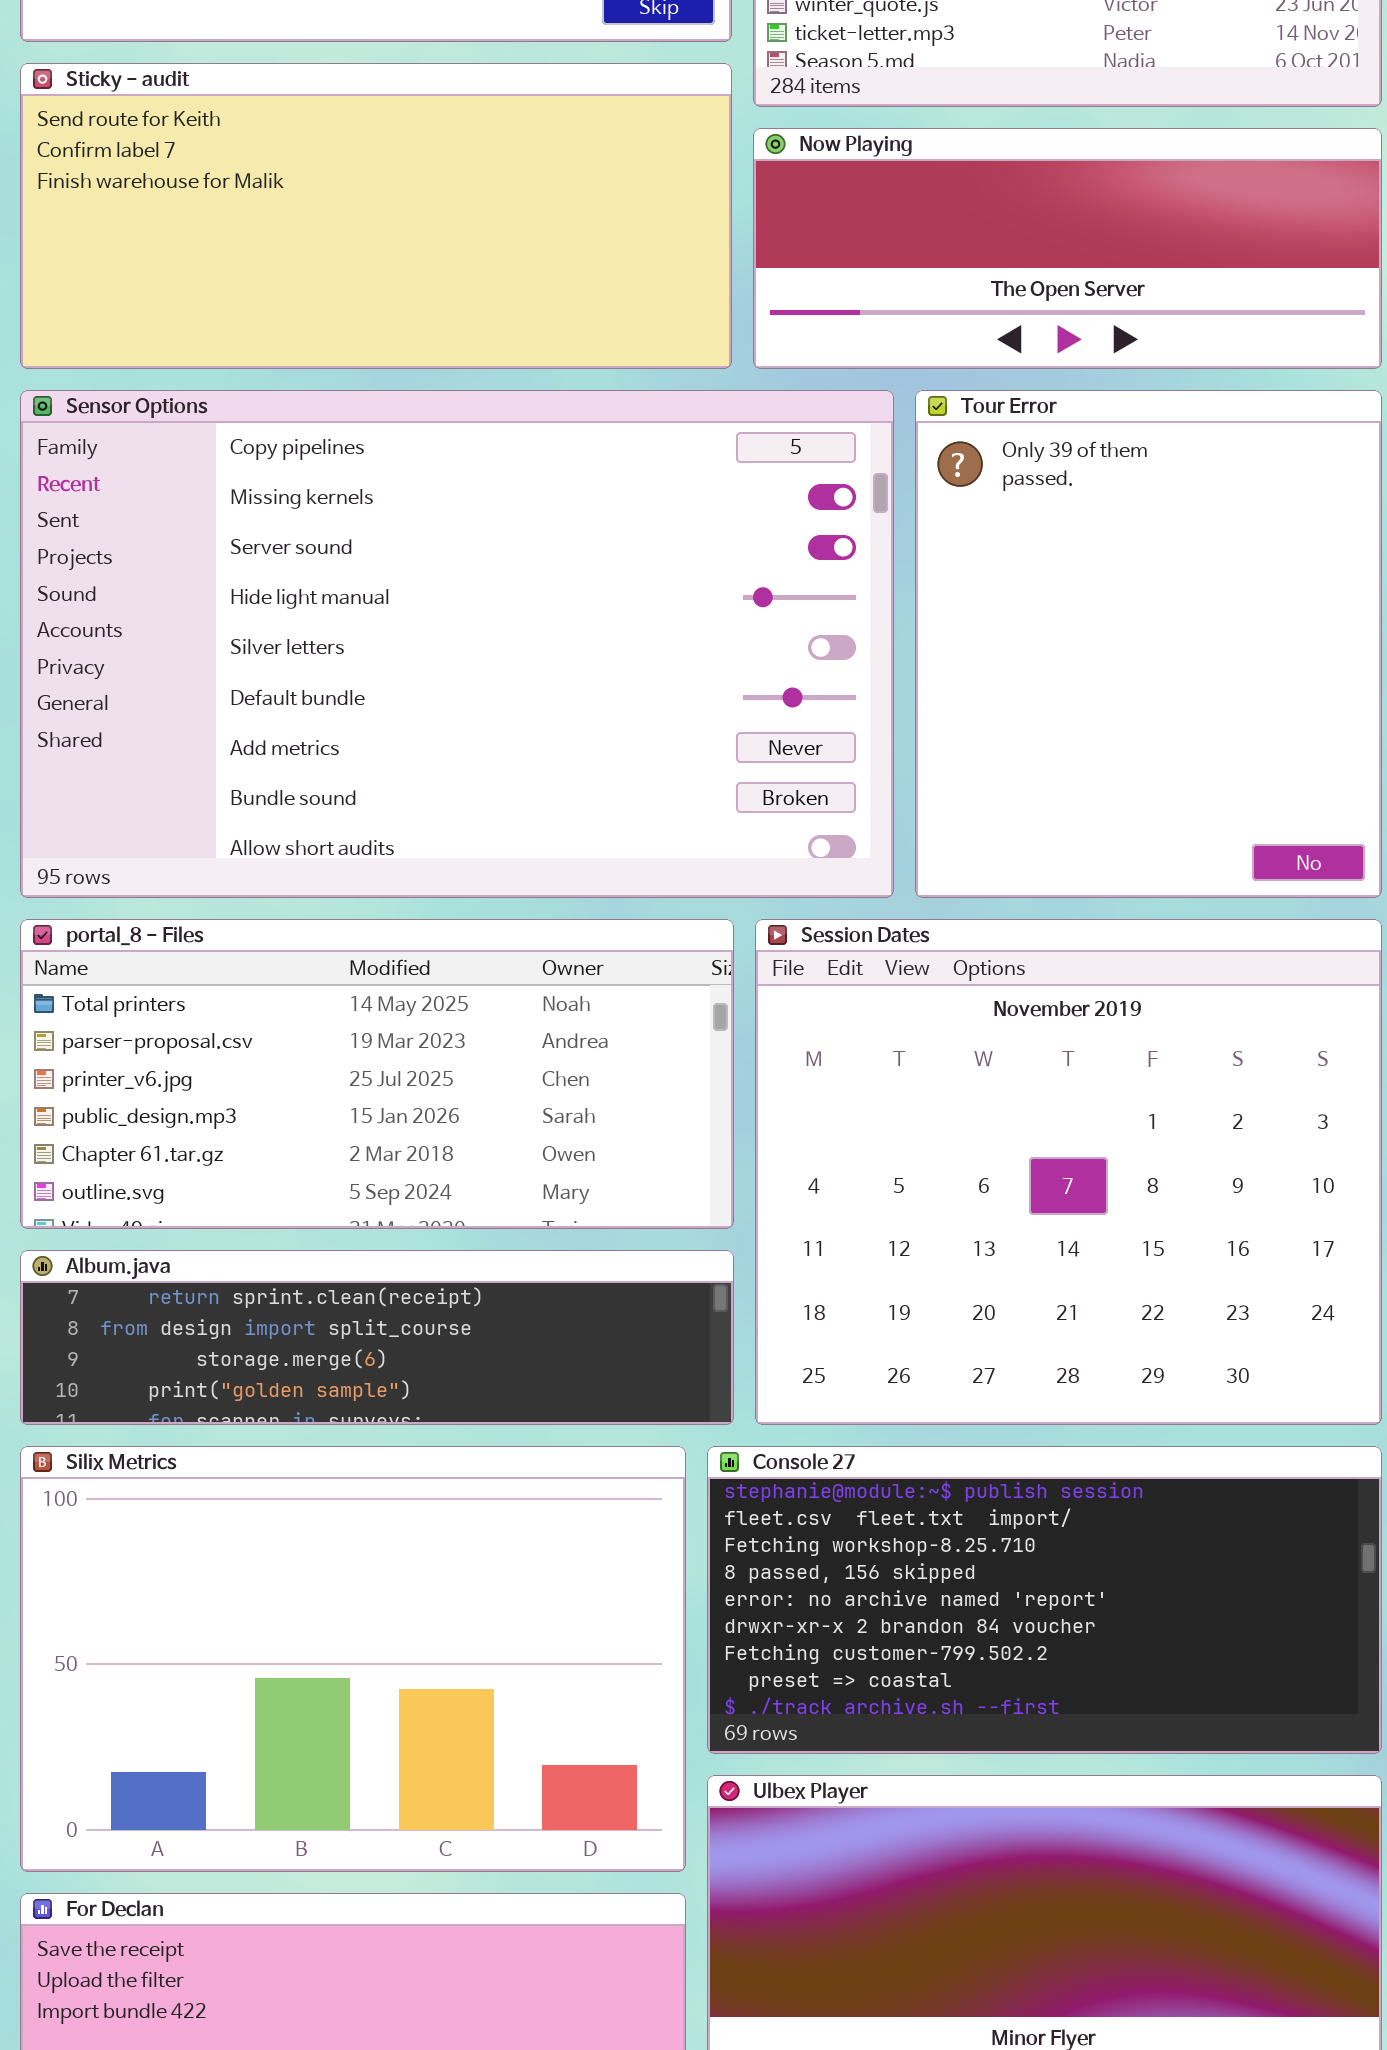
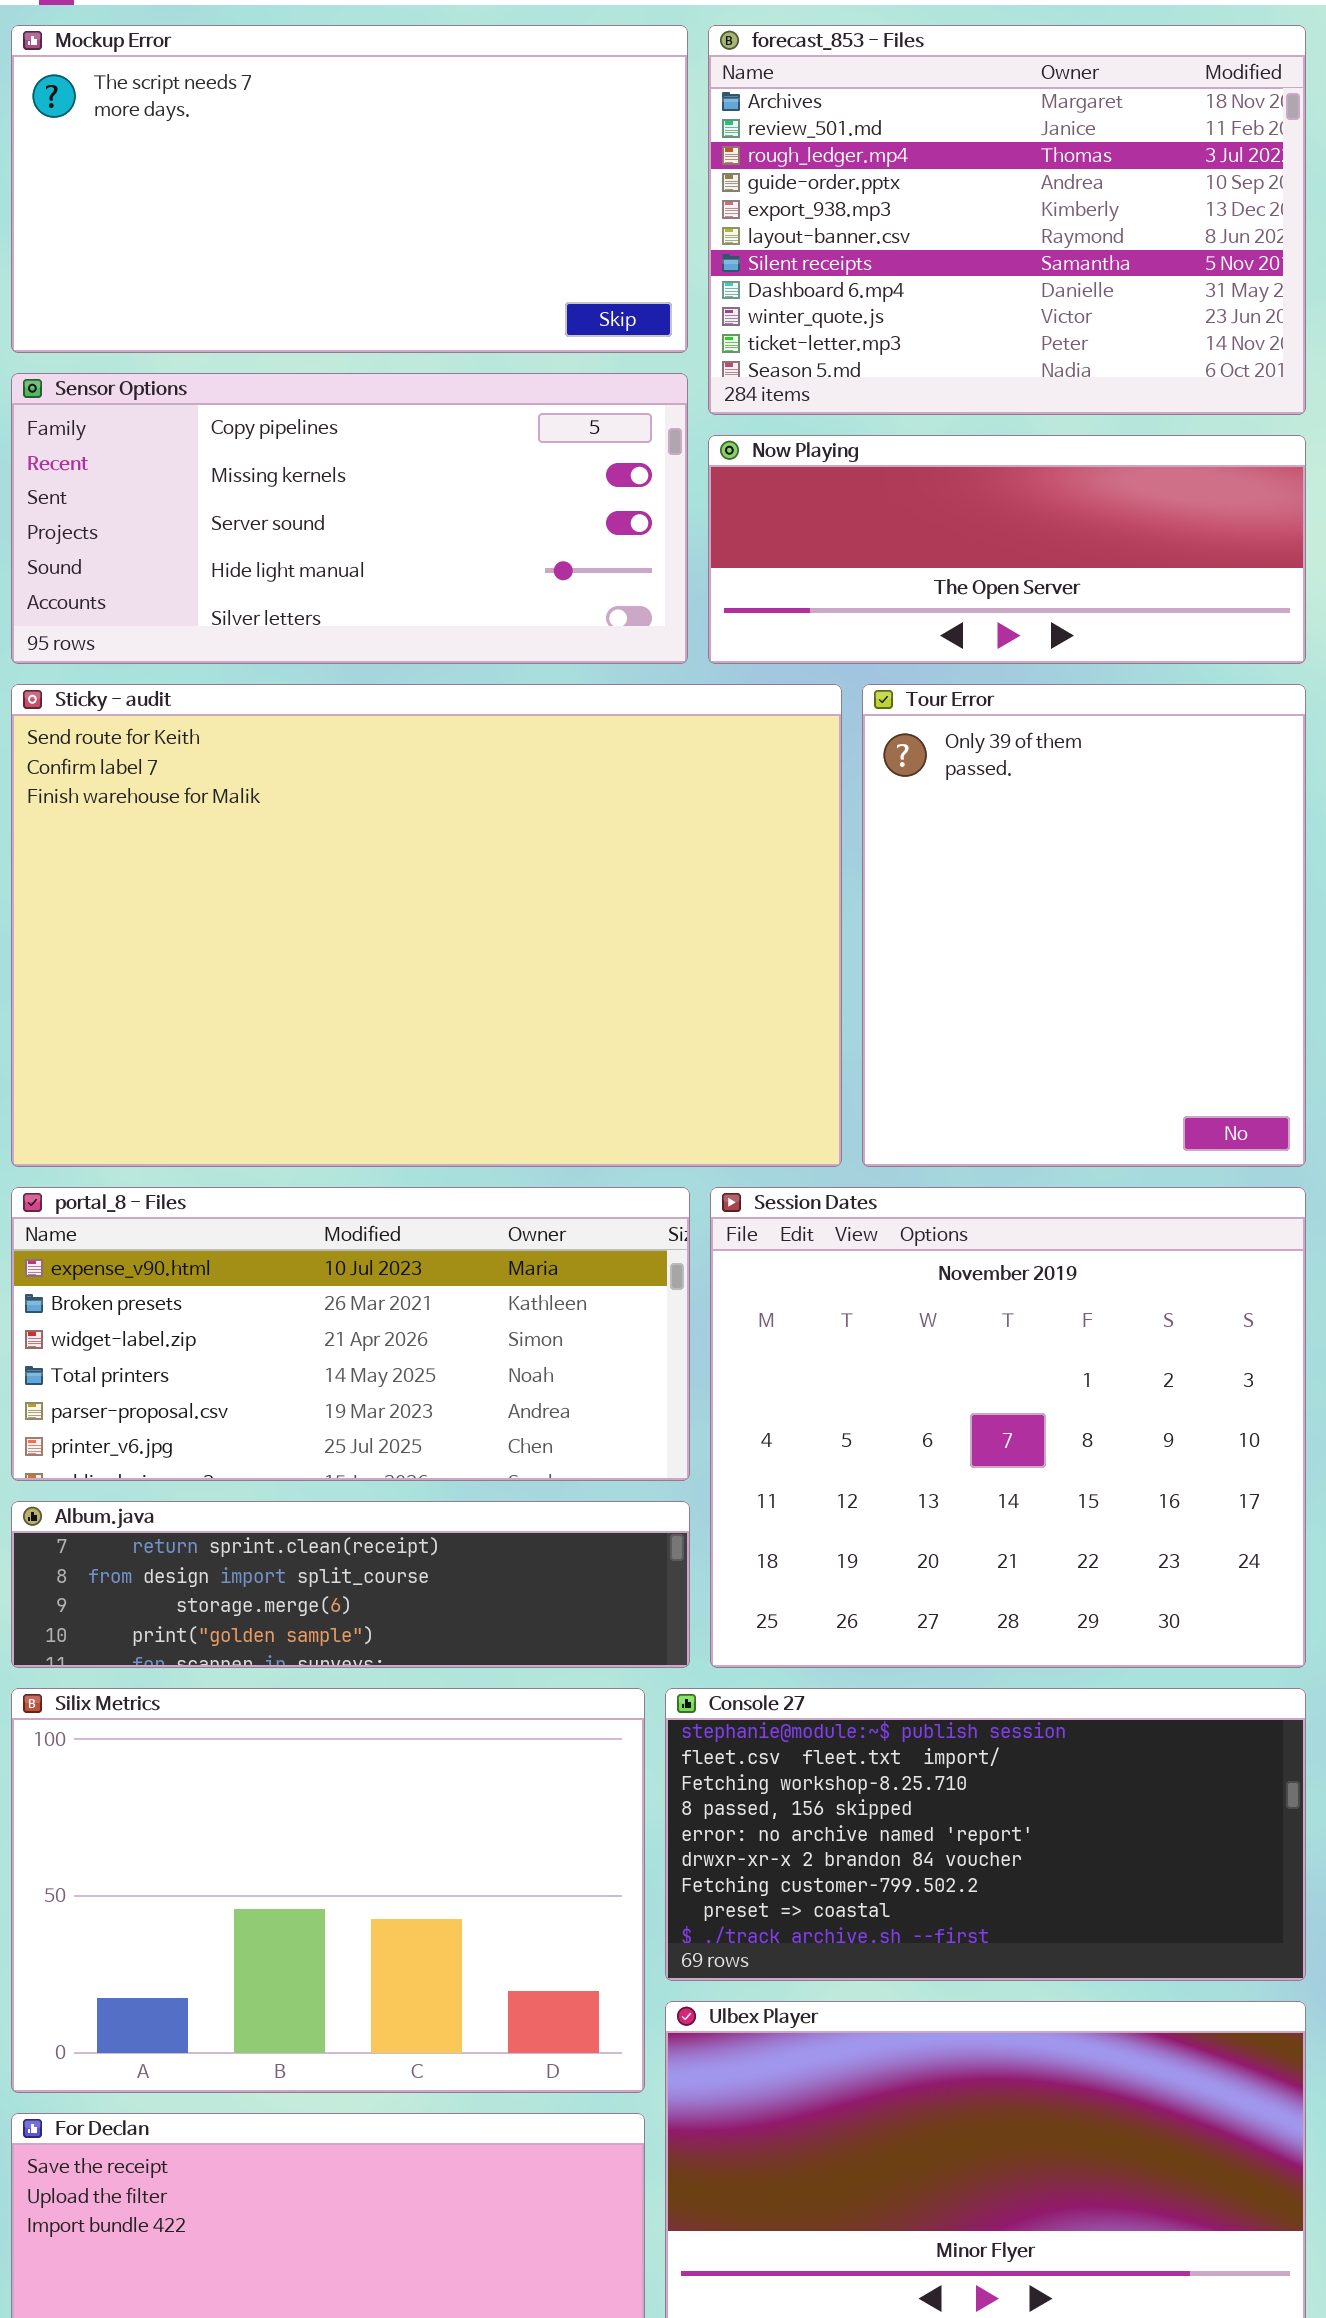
Sticky - audit: [20,63,732,369] -> [11,684,842,1167], moved, resized
Sensor Options: [20,390,894,898] -> [11,373,688,664], moved, resized
portal_8 - Files: [20,919,734,1229] -> [11,1187,690,1481], scrolled up 3 rows

